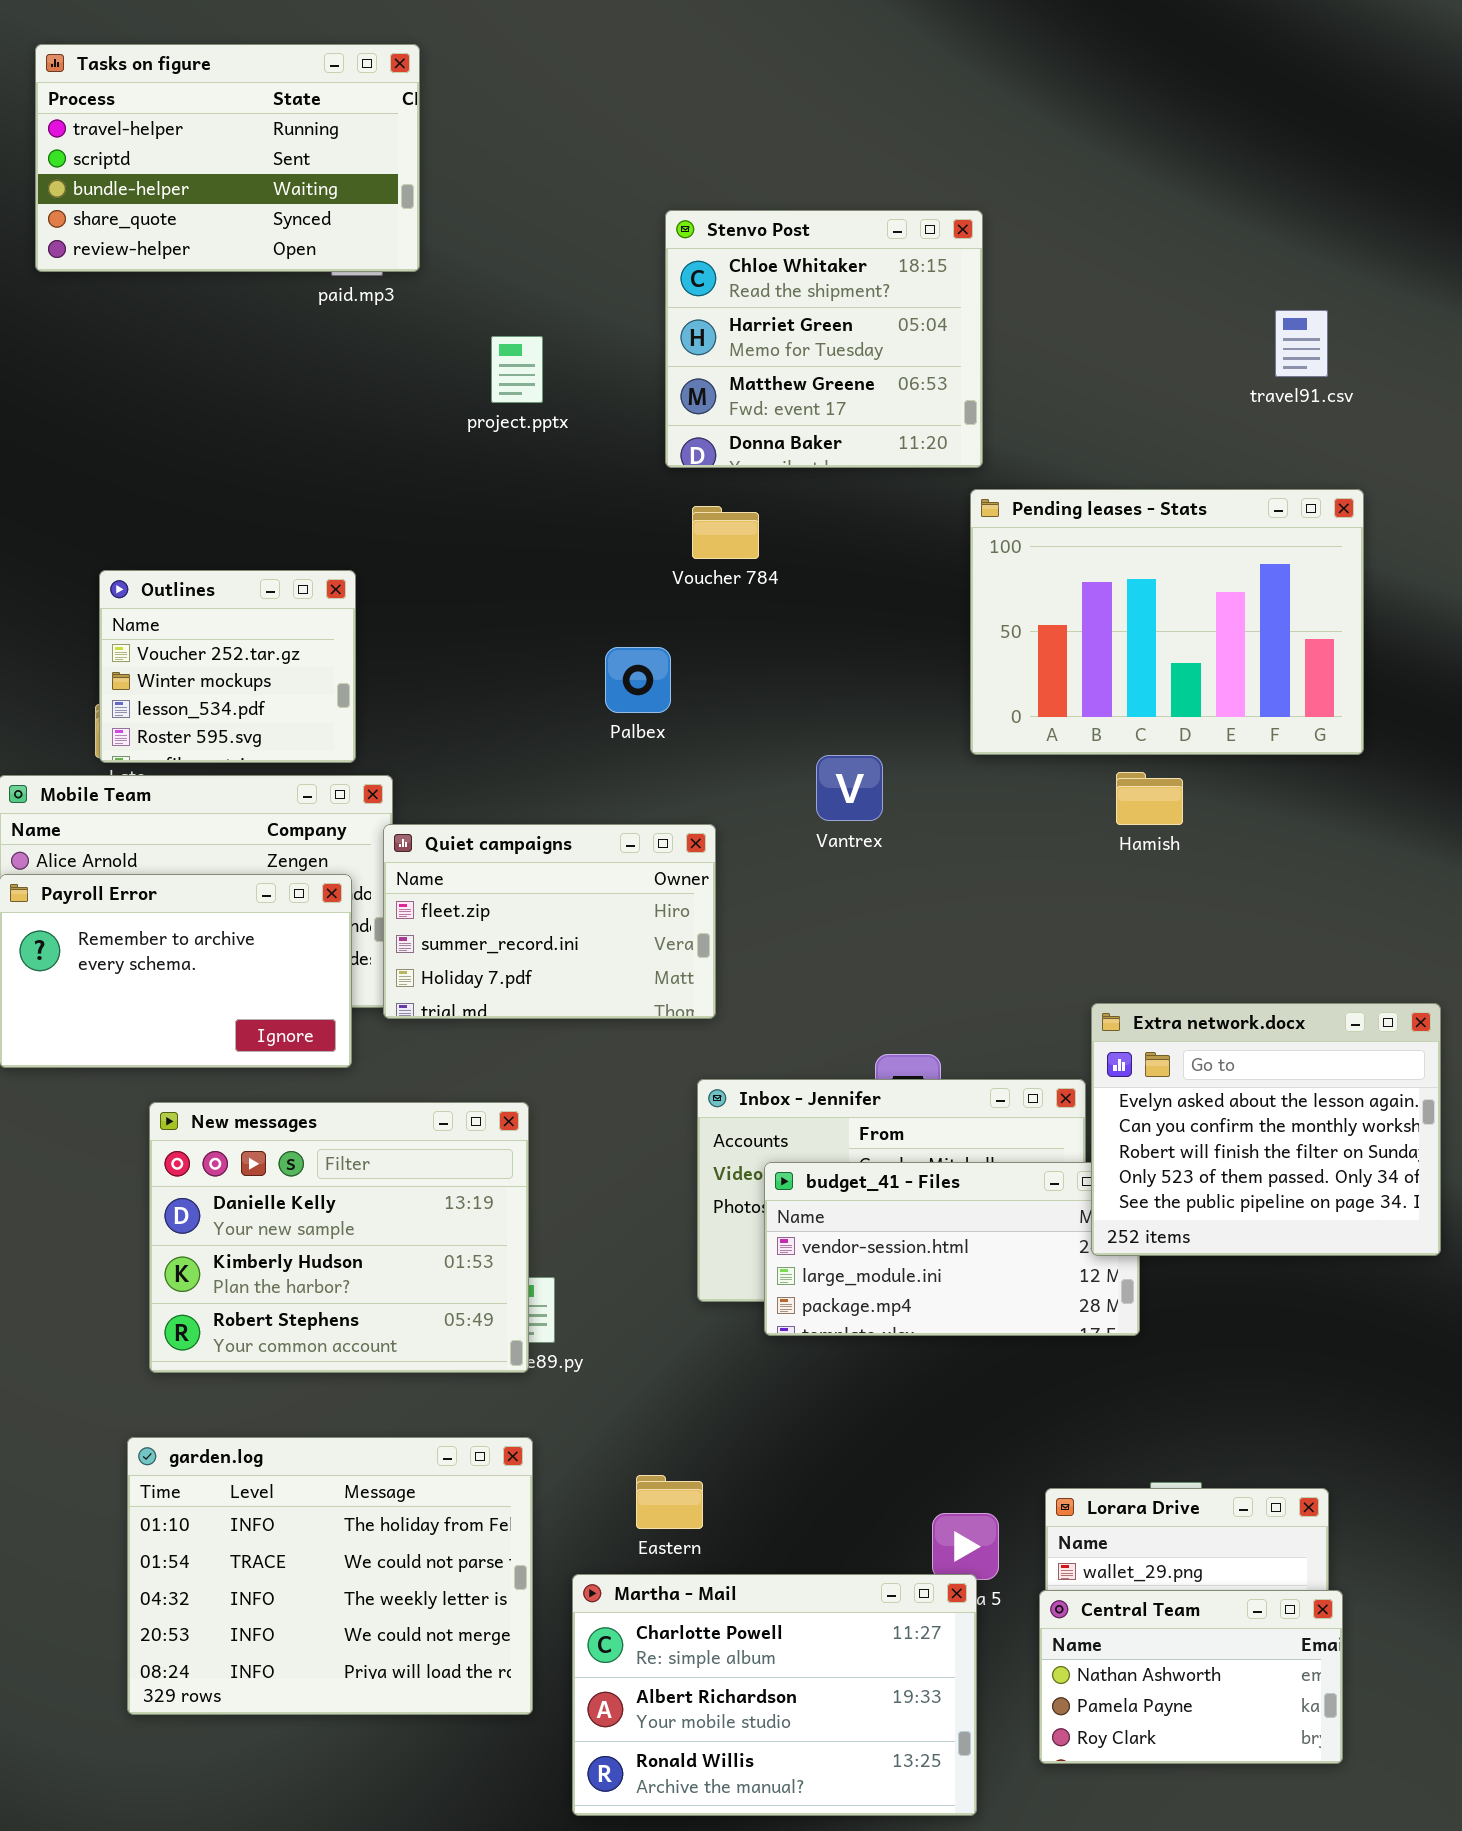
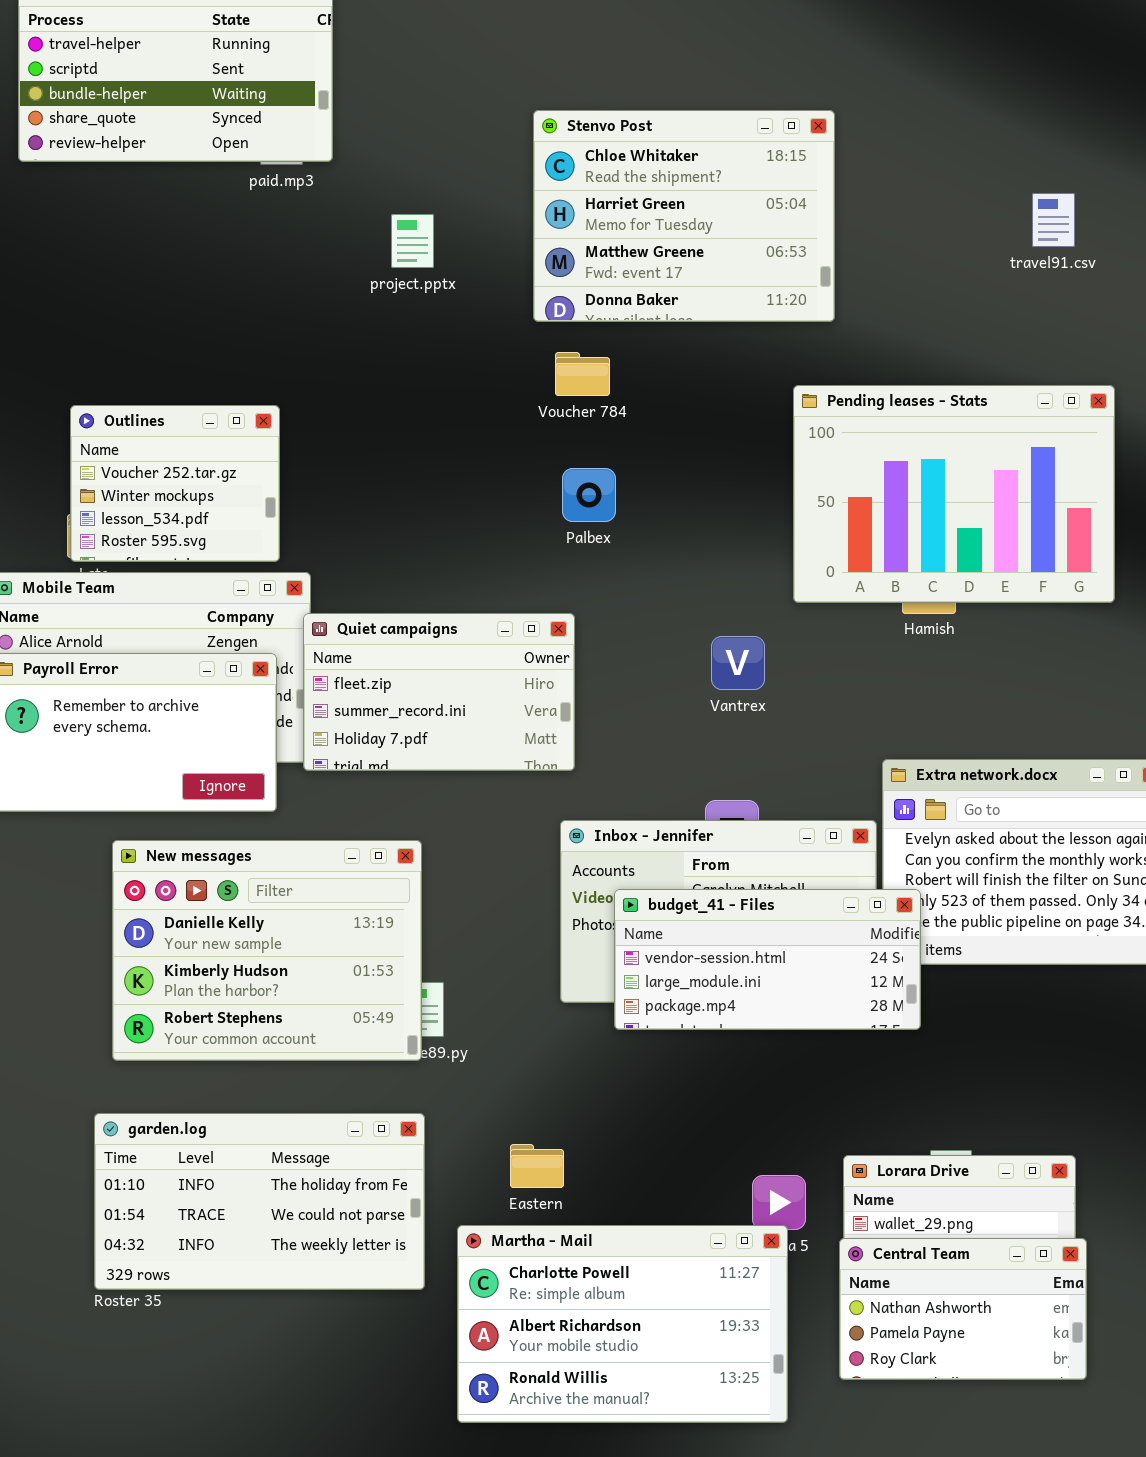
Stenvo Post: [665,210,983,468] -> [533,110,835,322], resized
Pending leases - Stats: [970,489,1364,755] -> [793,385,1115,603], moved
Palbex: [605,647,671,713] -> [562,468,616,522], moved
Vantrex: [816,755,883,821] -> [711,636,765,690], moved
budget_41 - Files: [764,1162,1140,1336] -> [614,889,921,1030], raised
garden.log: [127,1437,533,1715] -> [94,1113,425,1290], resized

